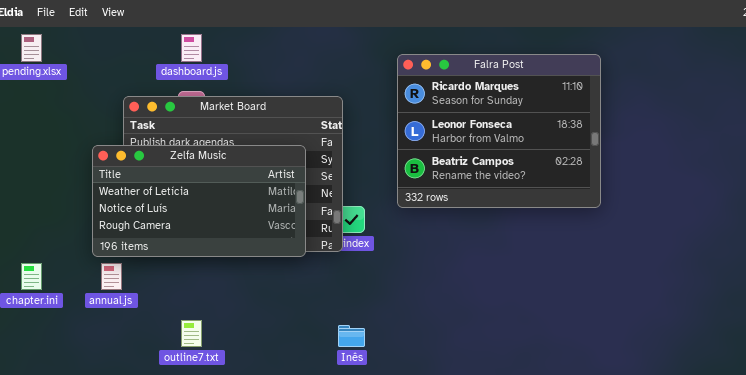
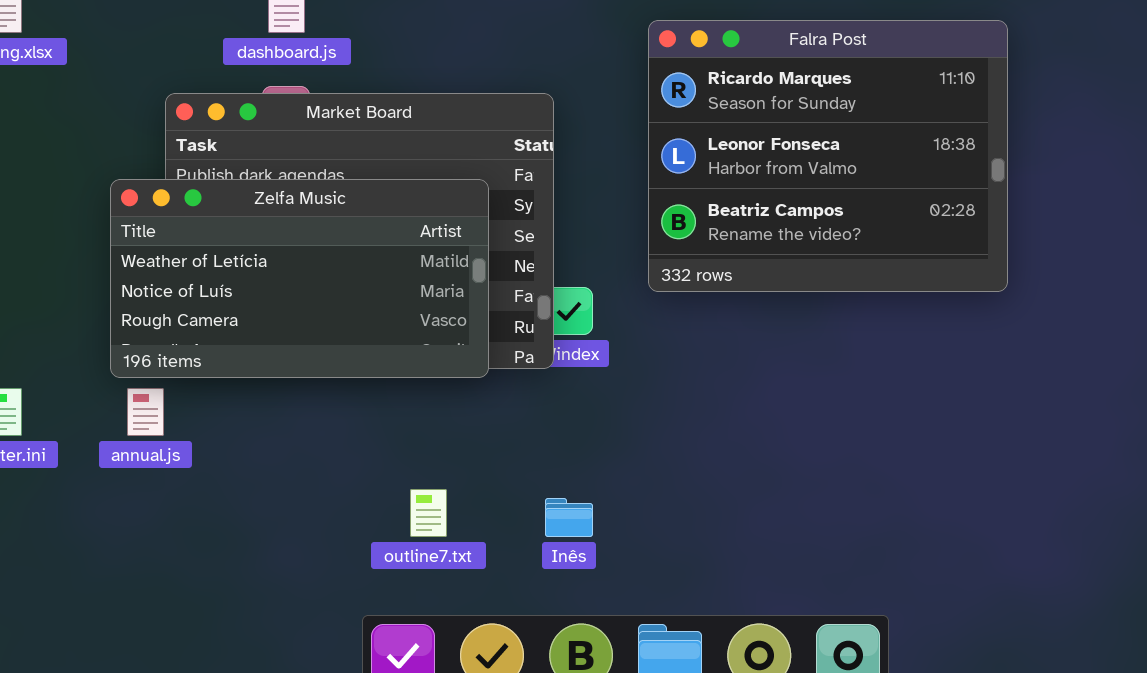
outline7.txt: [181,320,202,347] -> [410,489,447,537], moved

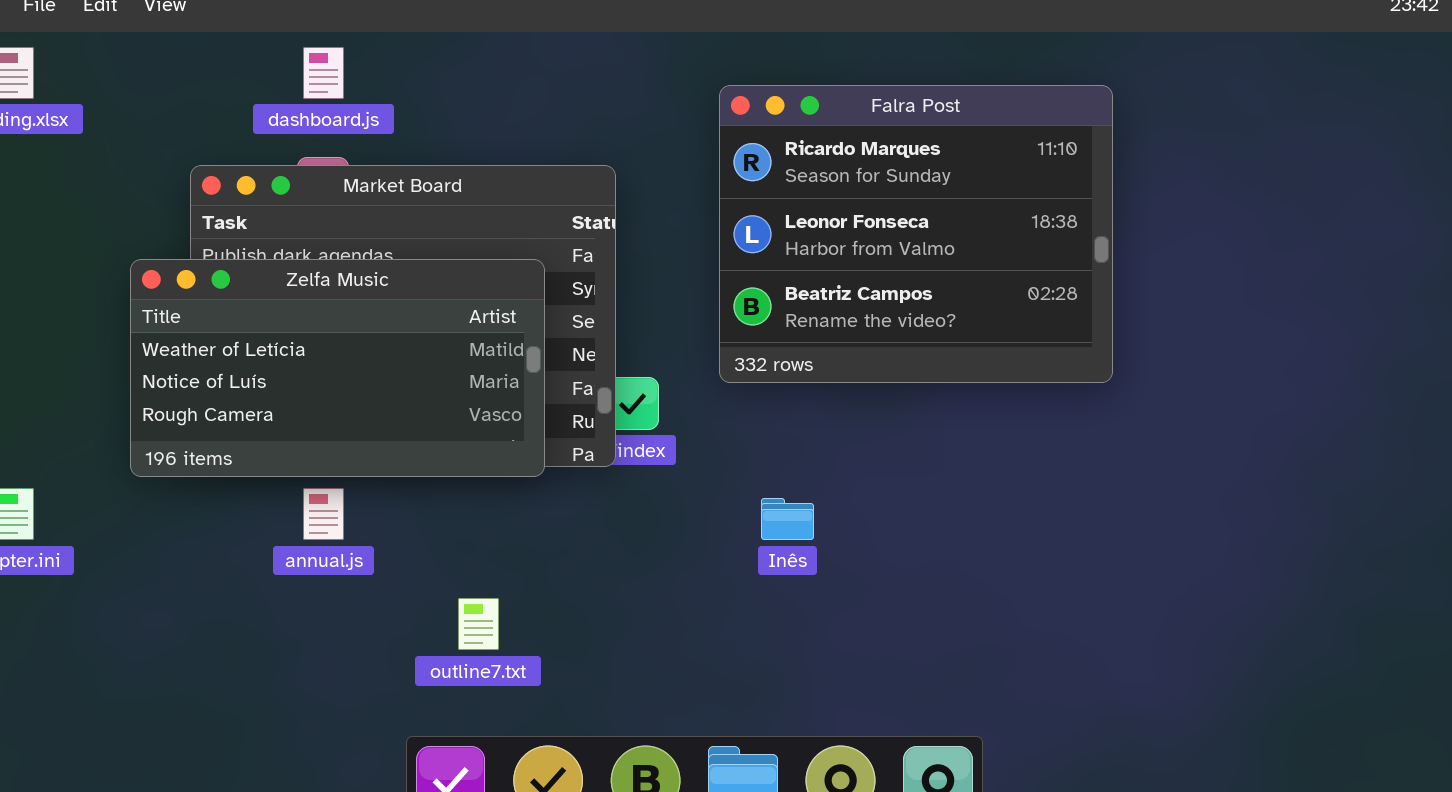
annual.js: [127,388,164,436] -> [303,488,344,540], moved
Inês: [545,498,593,537] -> [761,498,814,540], moved

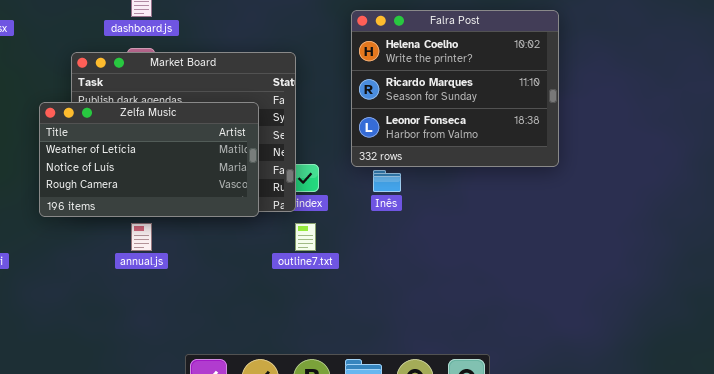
Falra Post: [719,85,1113,383] -> [351,10,559,167], scrolled up 1 row
Inês: [761,498,814,540] -> [373,170,401,192], moved
outline7.txt: [458,598,499,650] -> [295,223,316,251], moved

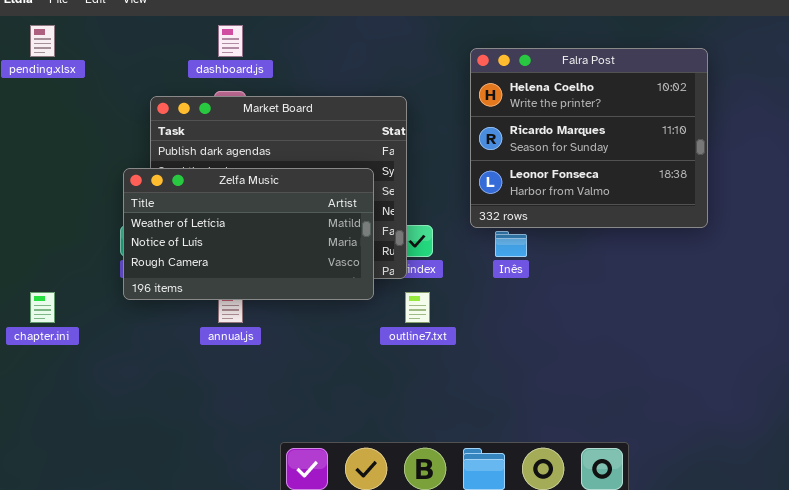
Zelfa Music: [39,102,259,217] -> [123,168,374,300], moved

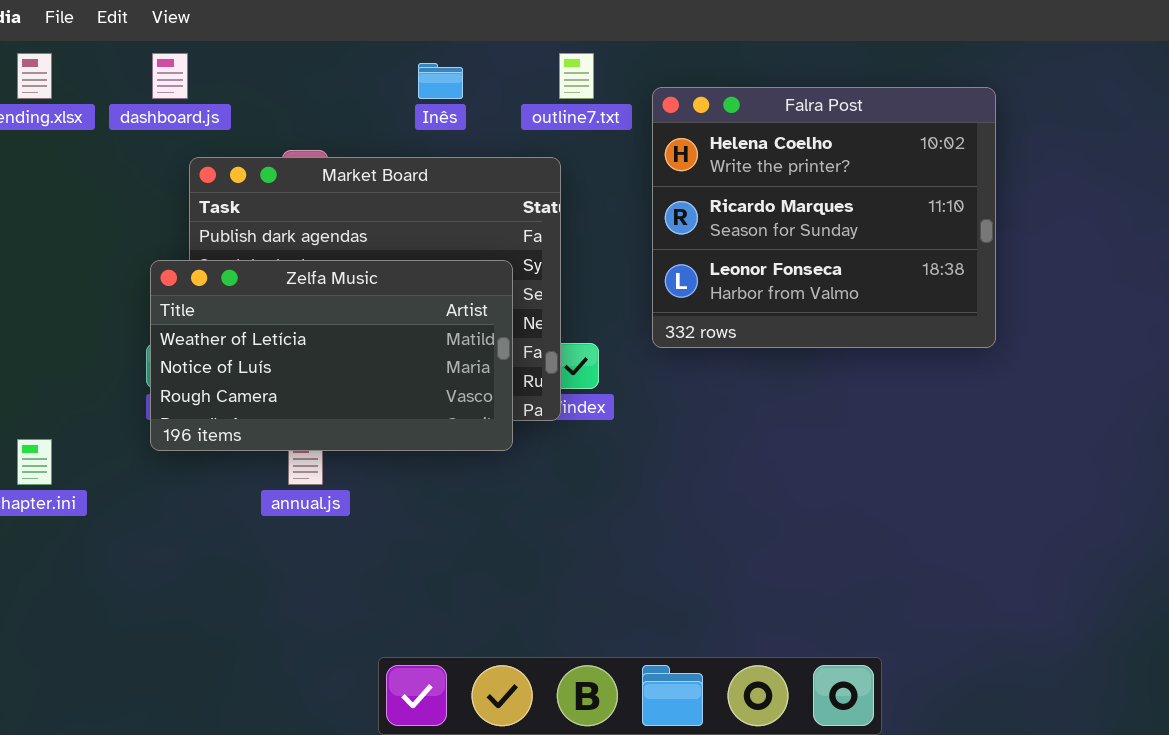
dashboard.js: [218,25,243,57] -> [152,53,188,99], moved
Inês: [495,231,527,257] -> [418,63,463,99], moved
outline7.txt: [405,292,430,323] -> [559,53,594,99], moved

